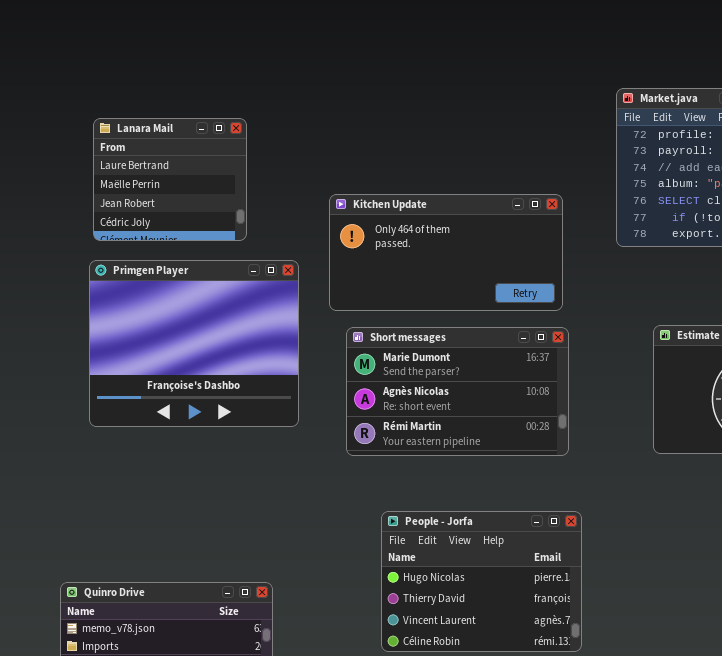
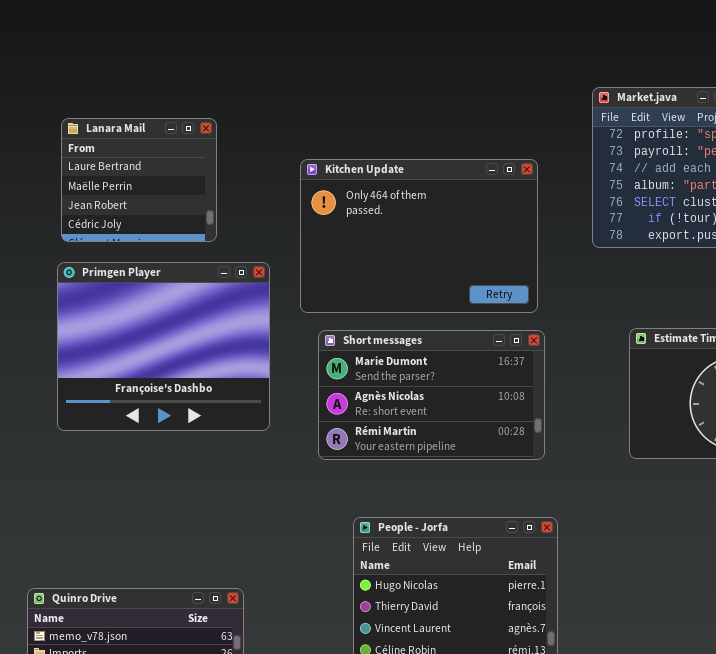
Kitchen Update: [329,194,563,311] -> [300,159,538,313], resized

